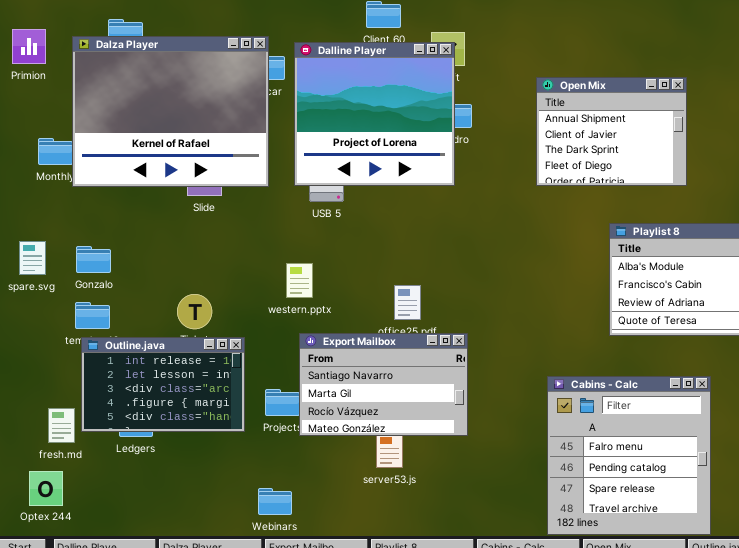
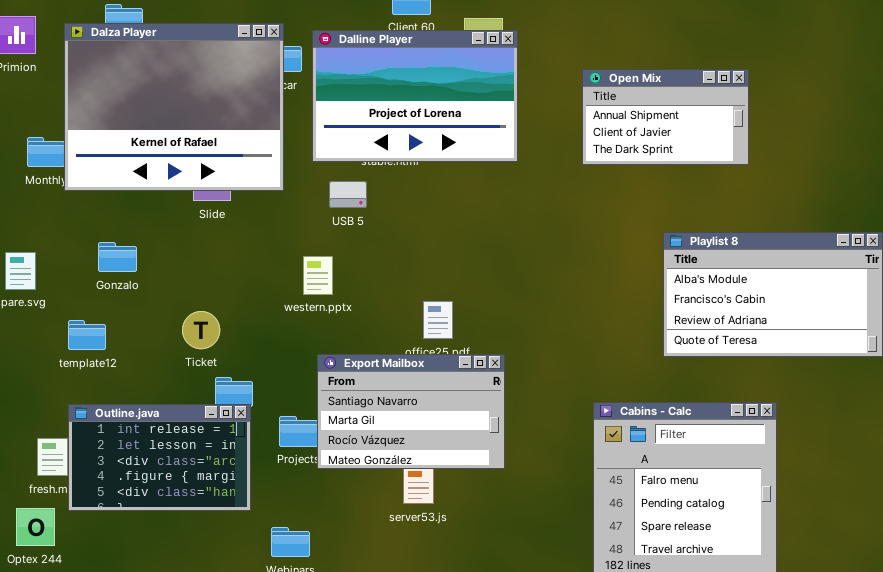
Dalline Player: [294,42,455,186] -> [312,30,518,162], resized
Open Mix: [536,77,687,186] -> [582,69,749,165], resized
Gonzalo: [76,246,111,273] -> [98,242,137,272], moved
western.pptx: [286,263,313,298] -> [303,256,333,295], moved
Outline.java: [81,337,245,432] -> [68,404,251,511], moved

